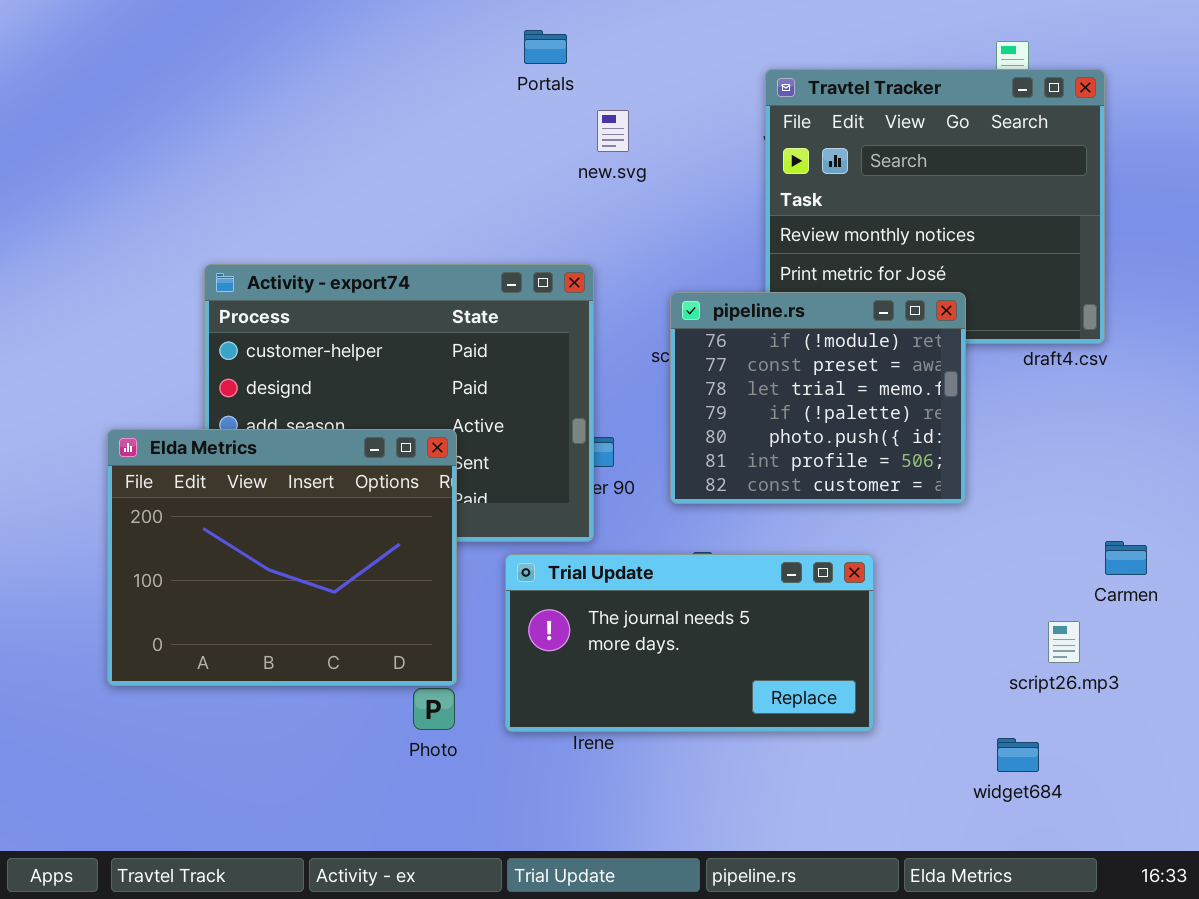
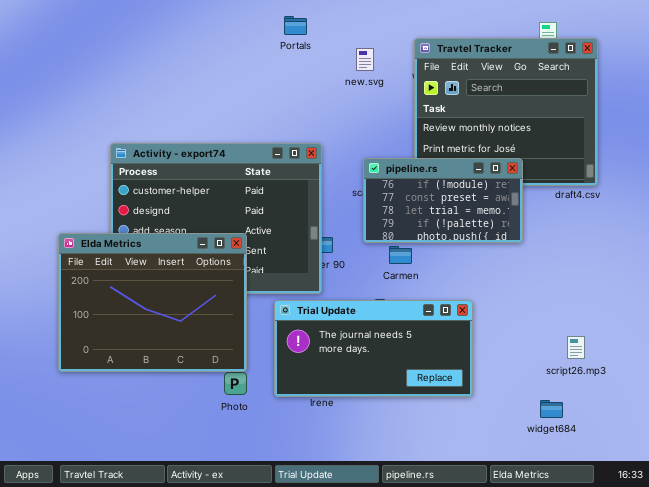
new.svg: [597,110,629,152] -> [356,48,374,71], moved
pipeline.rs: [670,292,966,504] -> [363,158,523,243], resized
Carmen: [1105,541,1147,575] -> [389,246,412,264], moved

